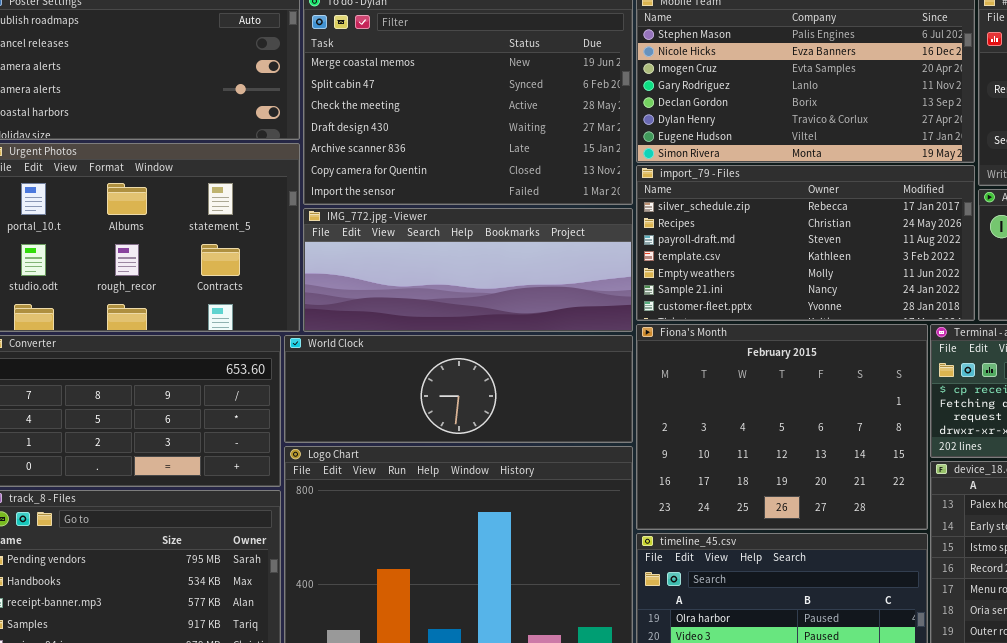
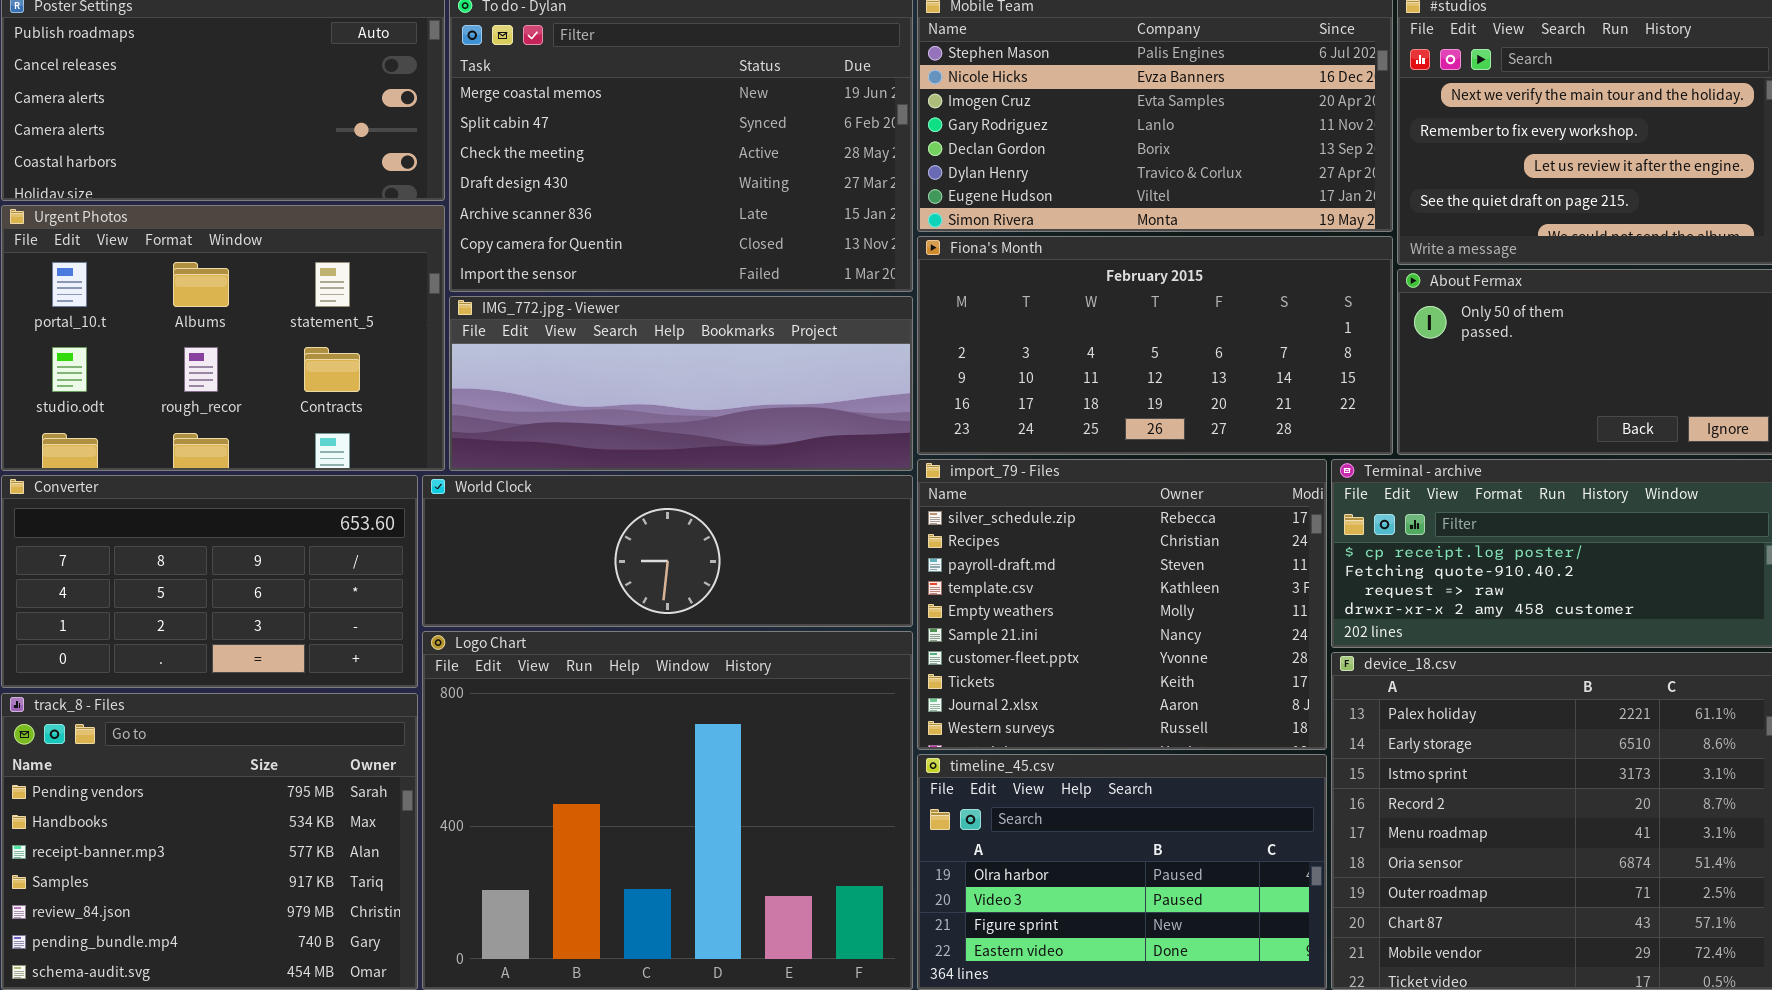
import_79 - Files: [636,165,975,321] -> [917,459,1327,750], moved, resized
Fiona's Month: [636,324,928,530] -> [917,236,1393,455], moved, resized

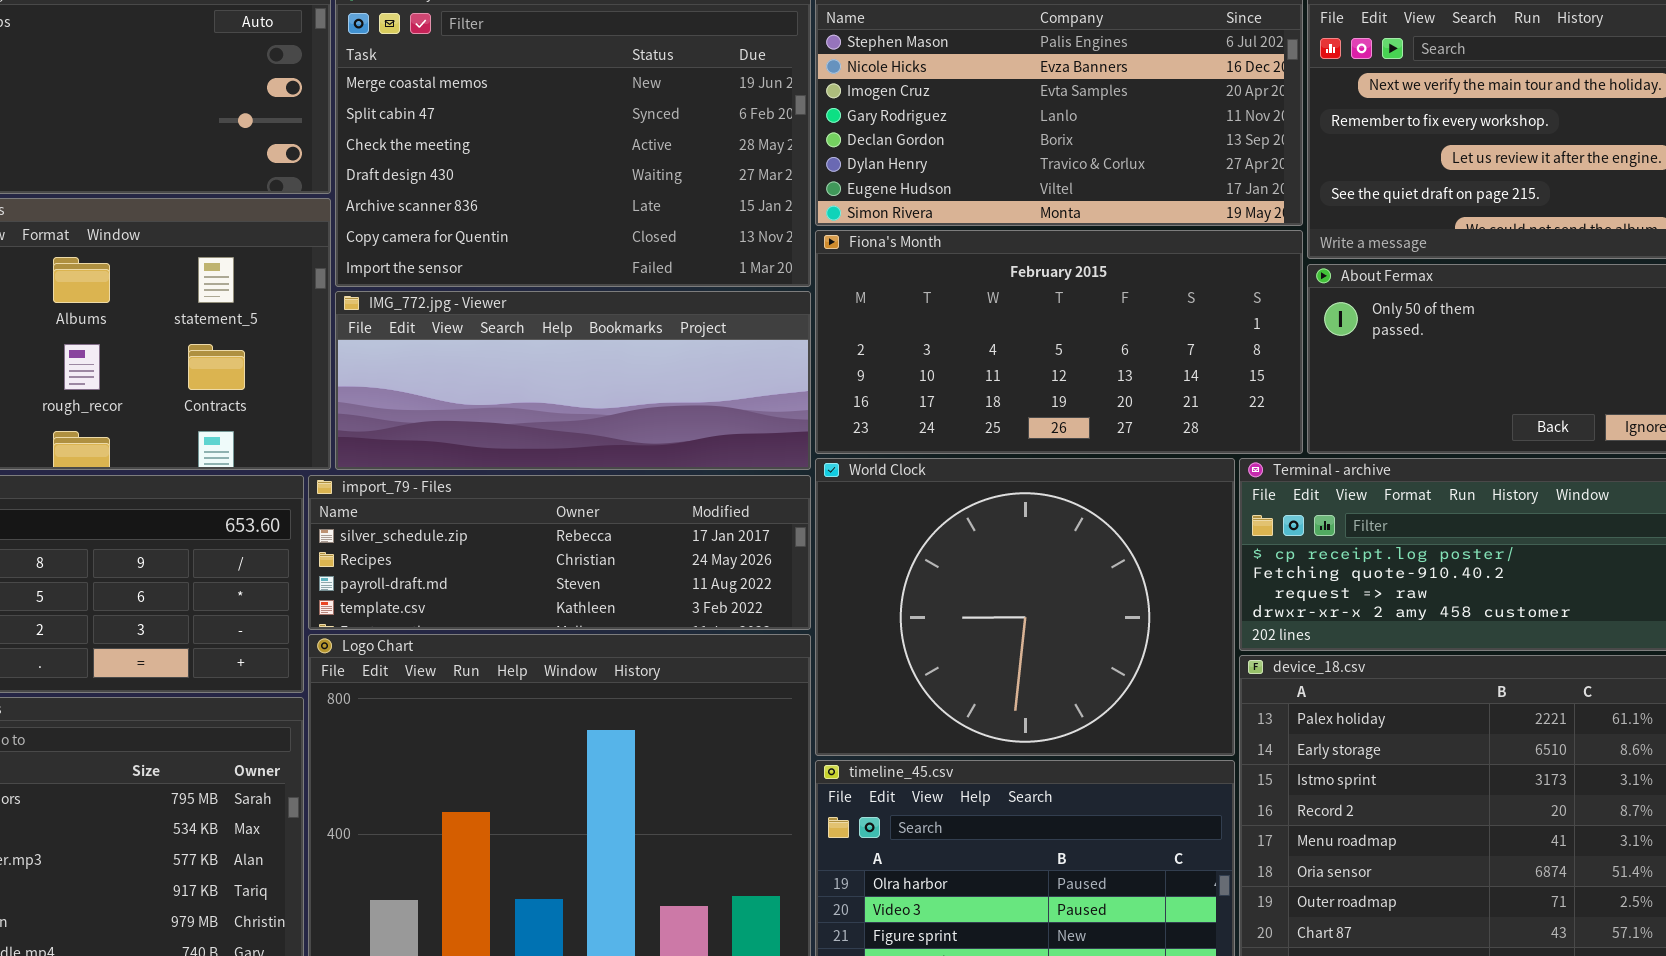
import_79 - Files: [917,459,1327,750] -> [308,475,811,630], moved, resized
World Clock: [422,475,913,627] -> [815,458,1235,756], moved, resized

